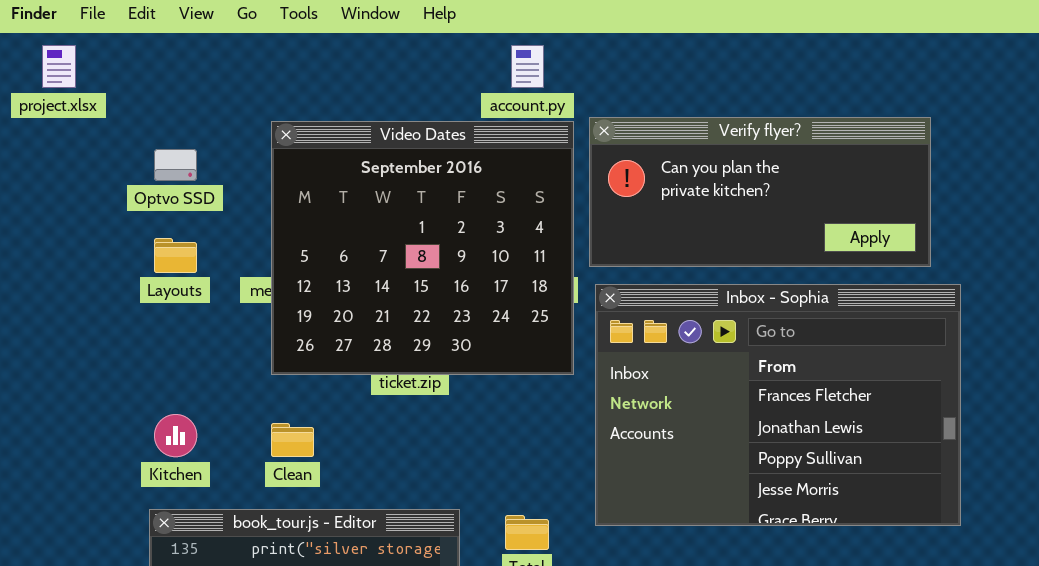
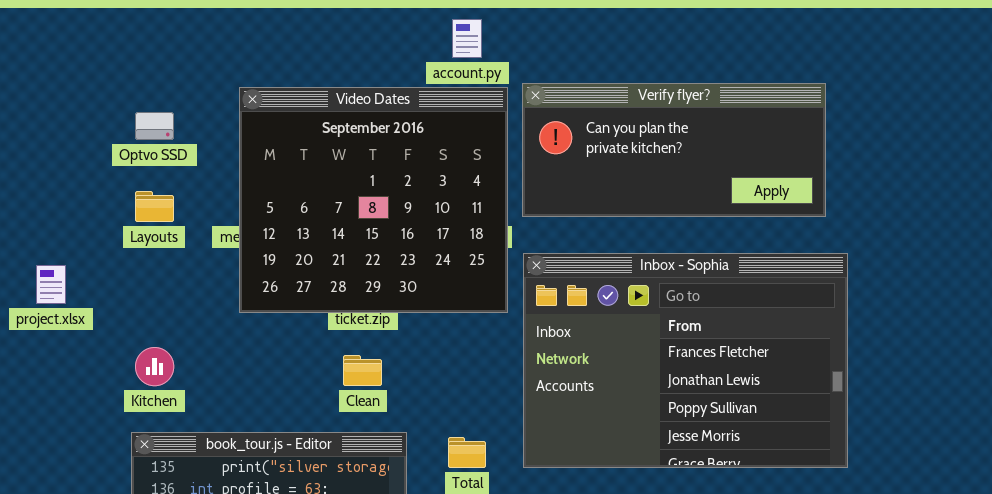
project.xlsx: [42,45,76,88] -> [36,265,66,304], moved
Inbox - Sophia: [595,284,961,526] -> [523,253,848,468], moved
Clean: [271,423,314,457] -> [343,355,382,386], moved

